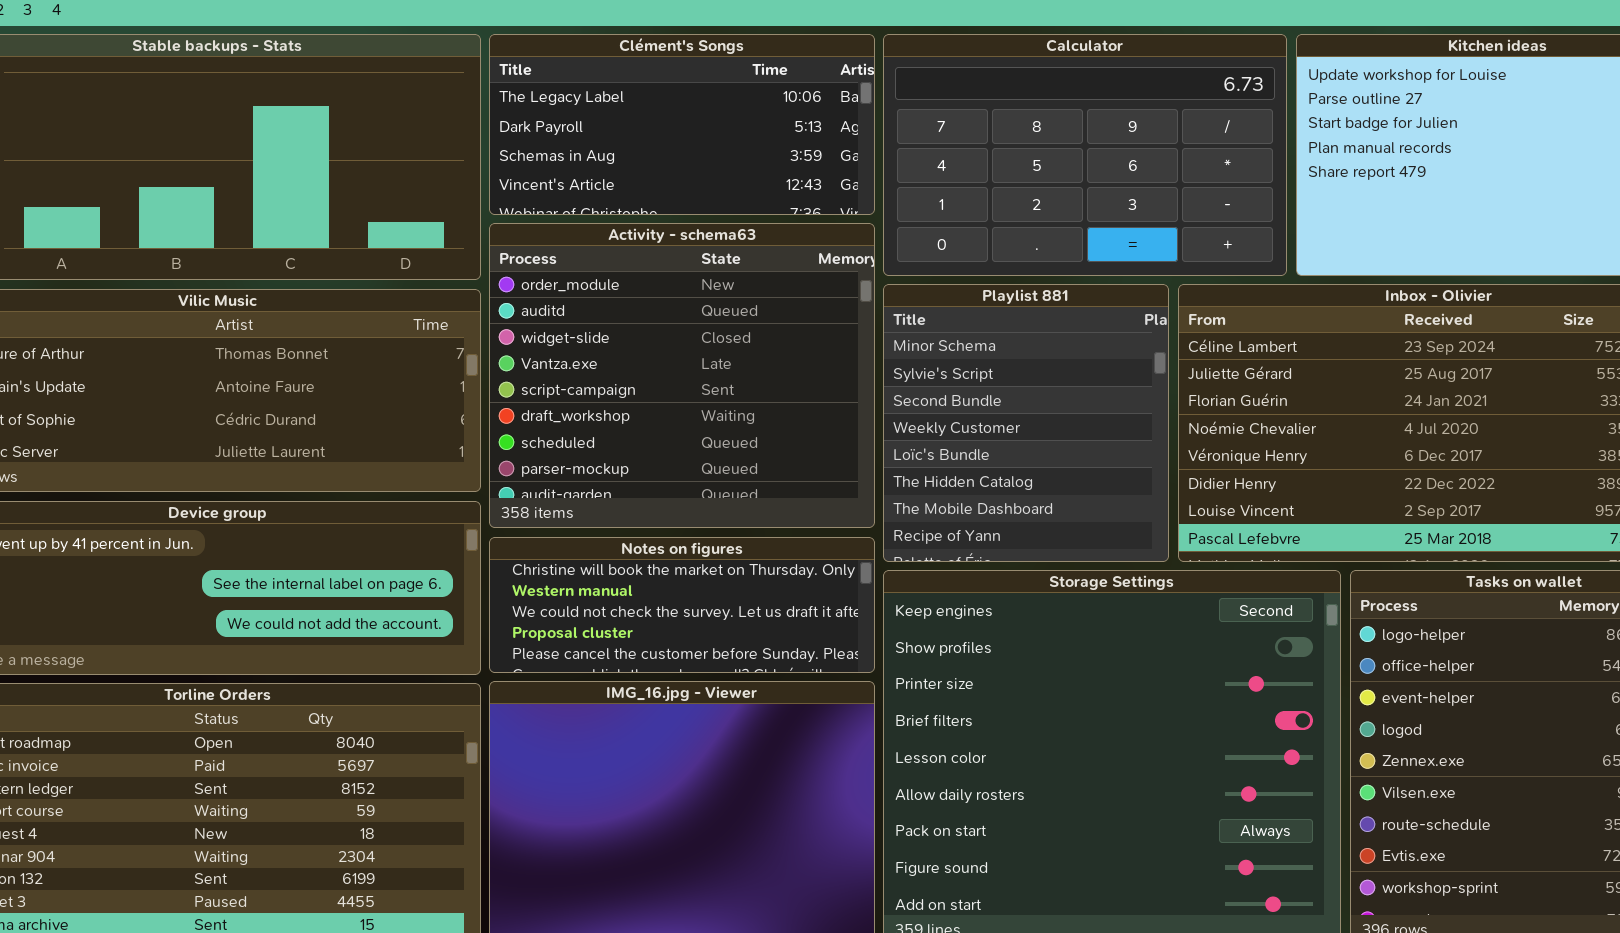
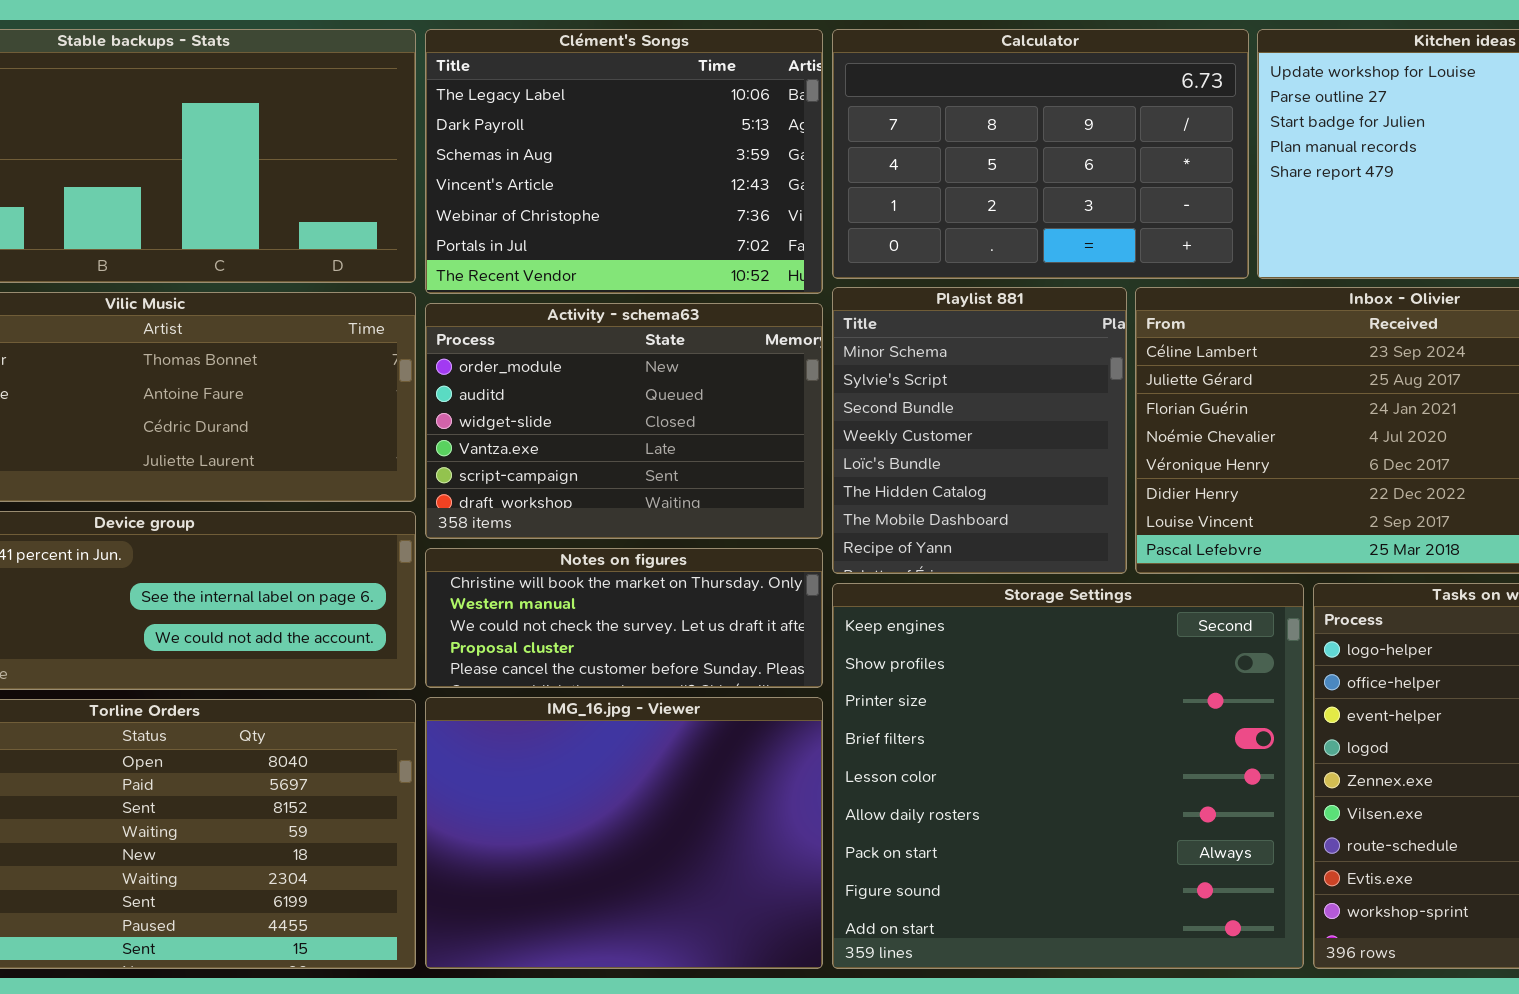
Clément's Songs: [489,34,875,215] -> [425,29,823,294], resized
Activity - schema63: [489,223,875,528] -> [425,303,823,539], resized

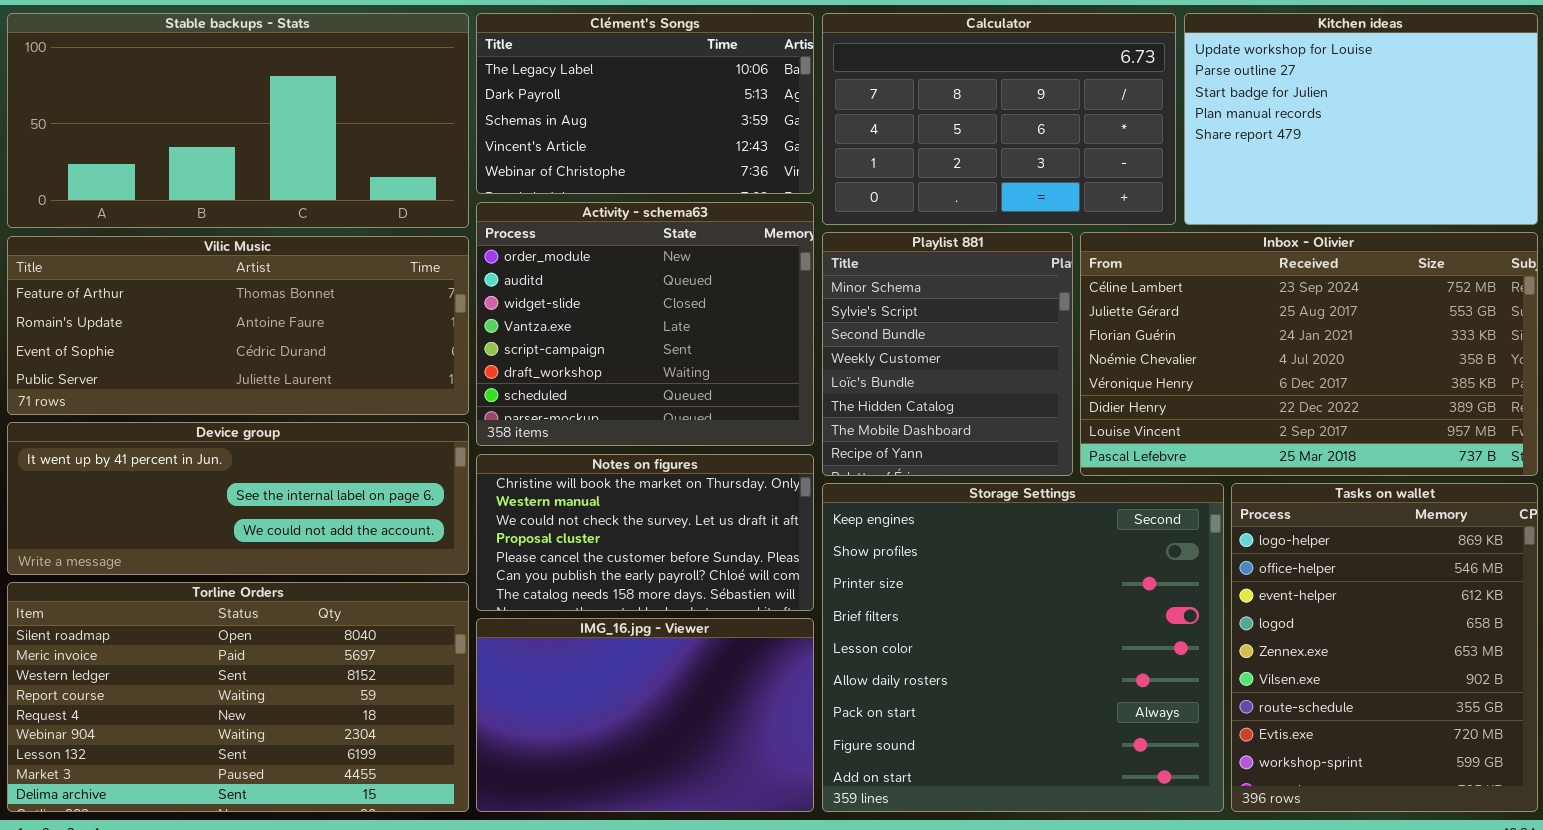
Clément's Songs: [425,29,823,294] -> [476,13,814,194], resized
Activity - schema63: [425,303,823,539] -> [476,202,814,446], resized
Notes on figures: [425,548,823,688] -> [476,454,814,611], resized
IMG_16.jpg - Viewer: [425,697,823,969] -> [476,618,814,812], resized

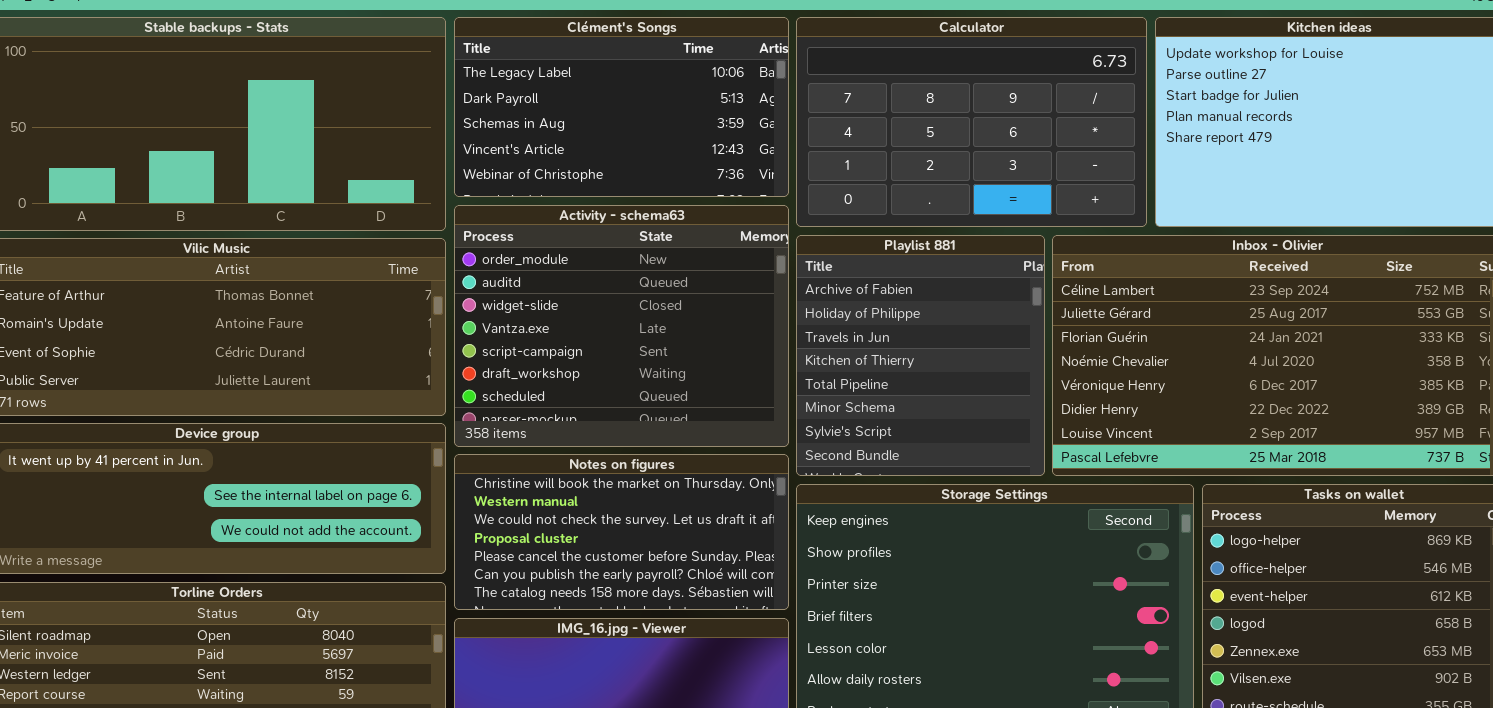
Playlist 881: [822,232,1073,476] -> [796,235,1045,476], scrolled up 5 rows

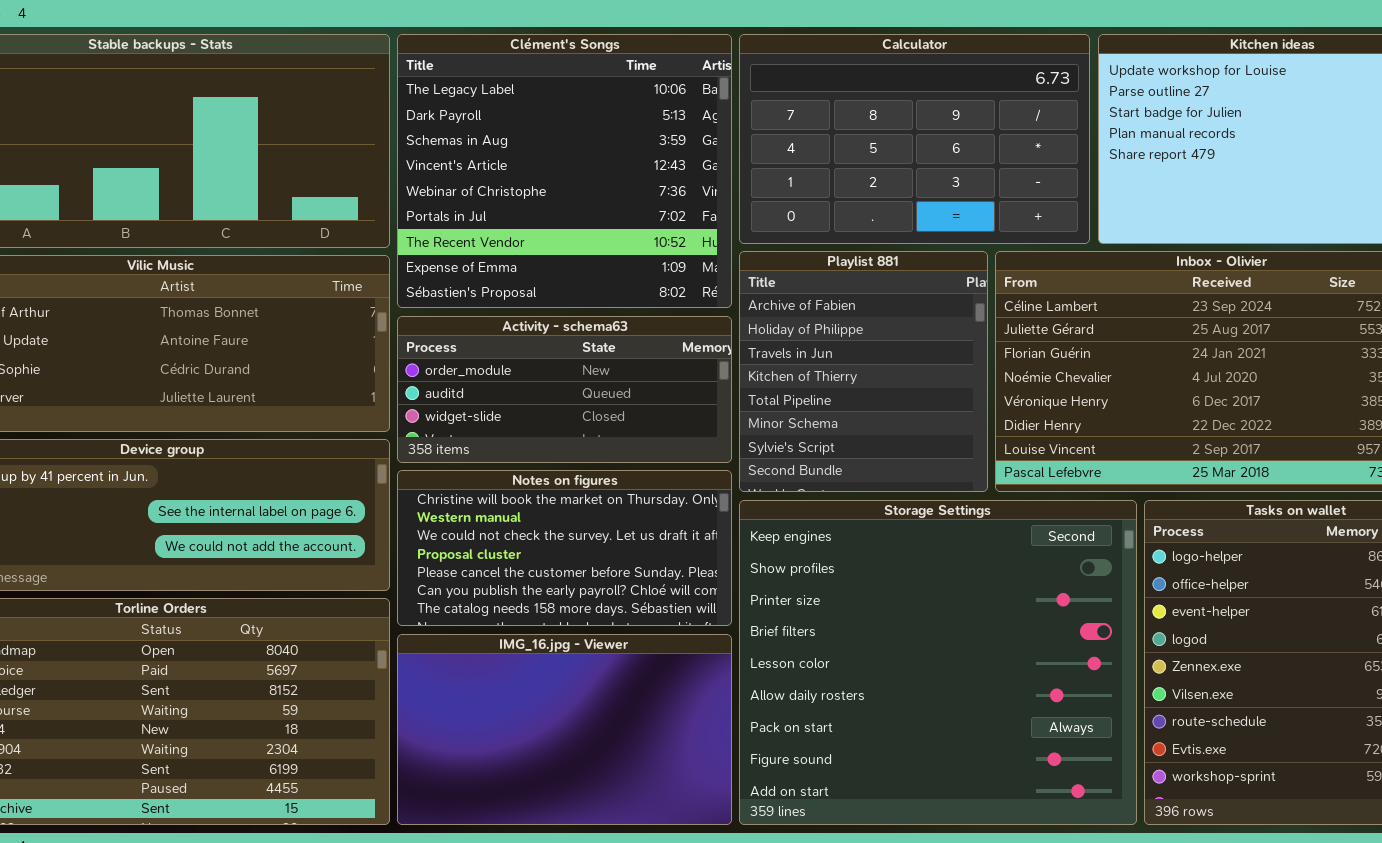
Clément's Songs: [454,17,789,197] -> [397,34,732,308], resized
Activity - schema63: [454,205,789,447] -> [397,316,732,463], resized

